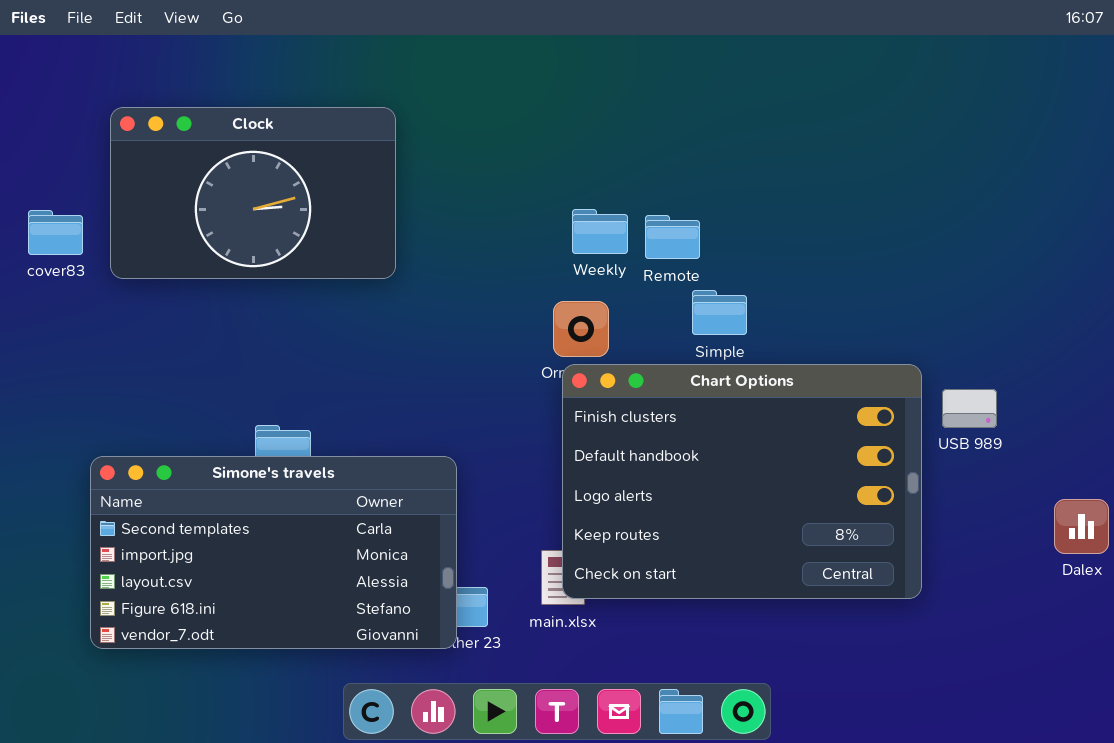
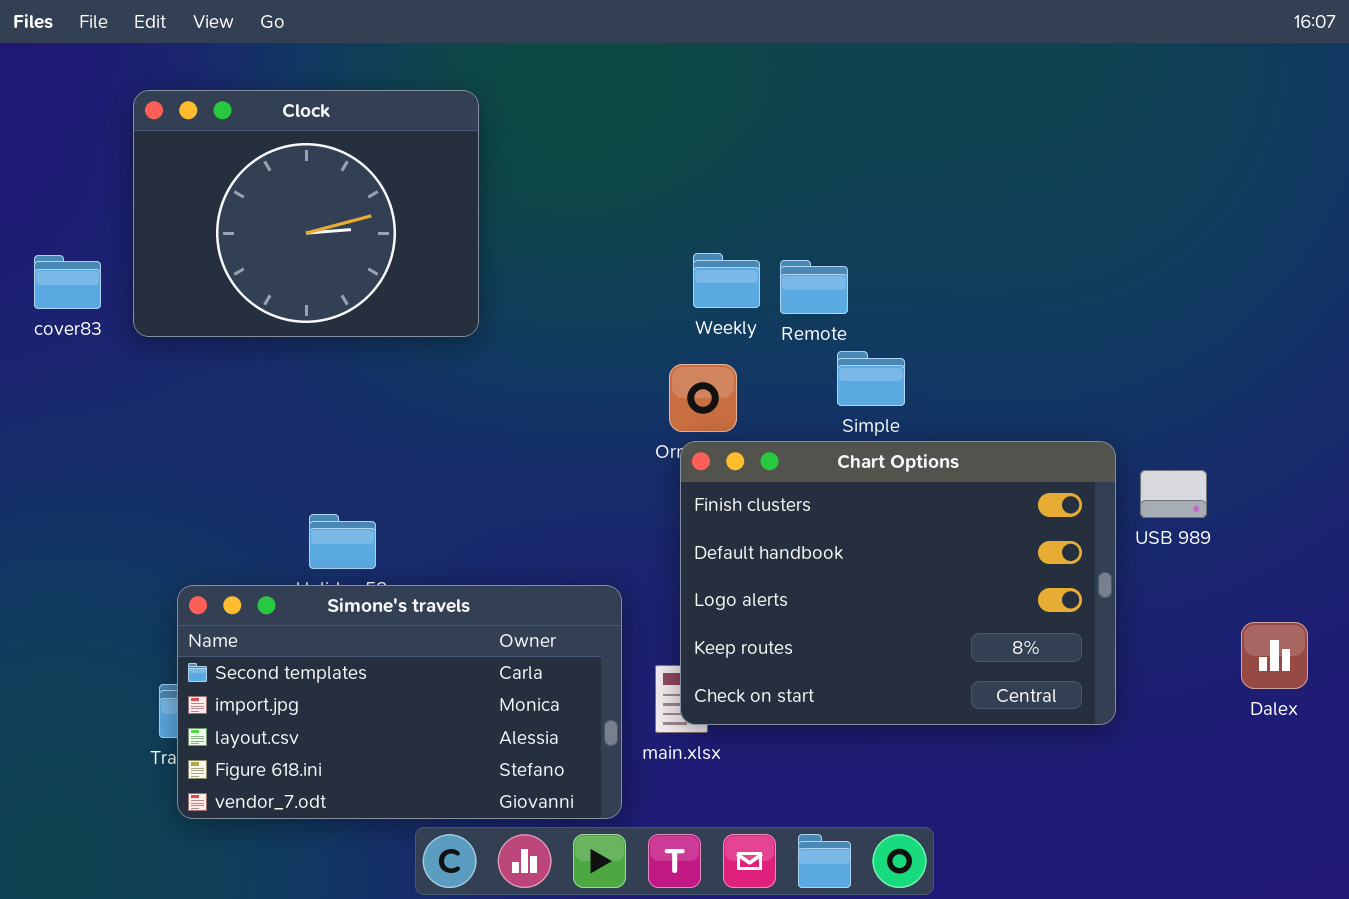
Clock: [110,107,396,279] -> [133,90,479,337], resized
Simone's travels: [90,456,457,649] -> [177,585,622,819], moved
Dalex: [1054,499,1109,554] -> [1241,622,1308,689], moved

